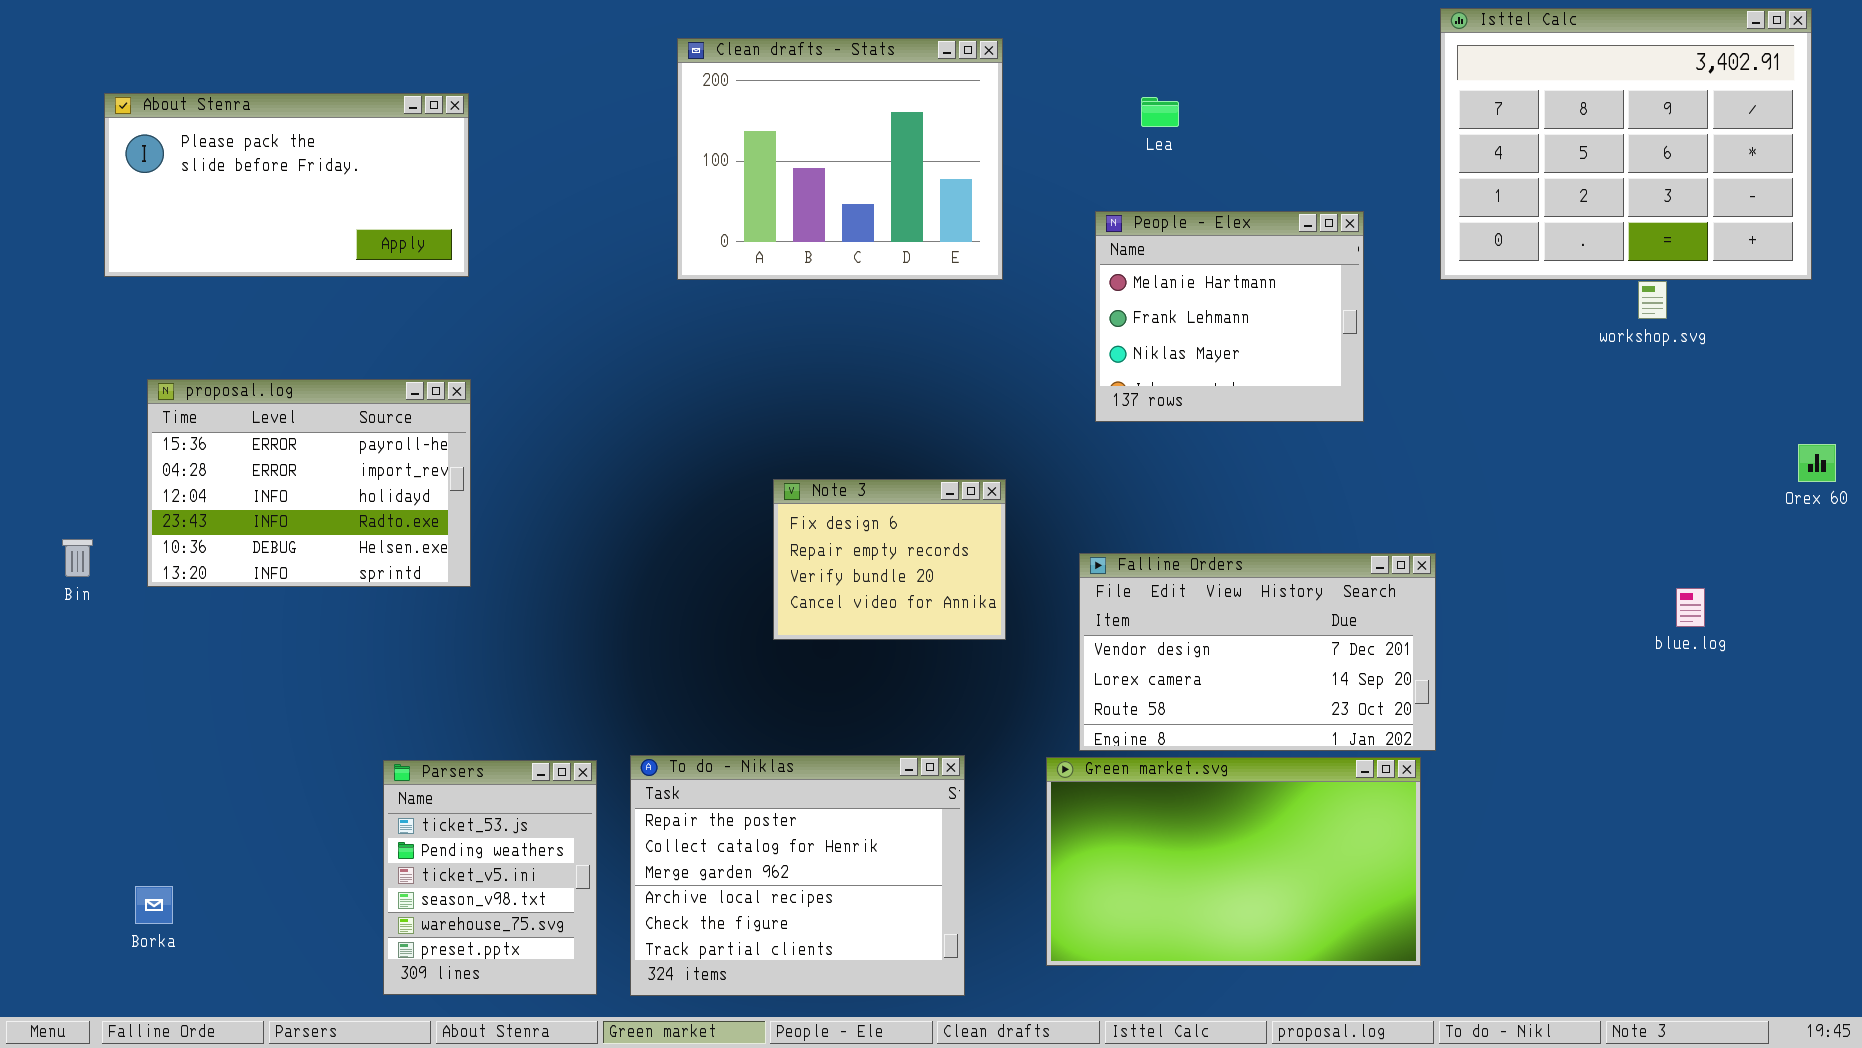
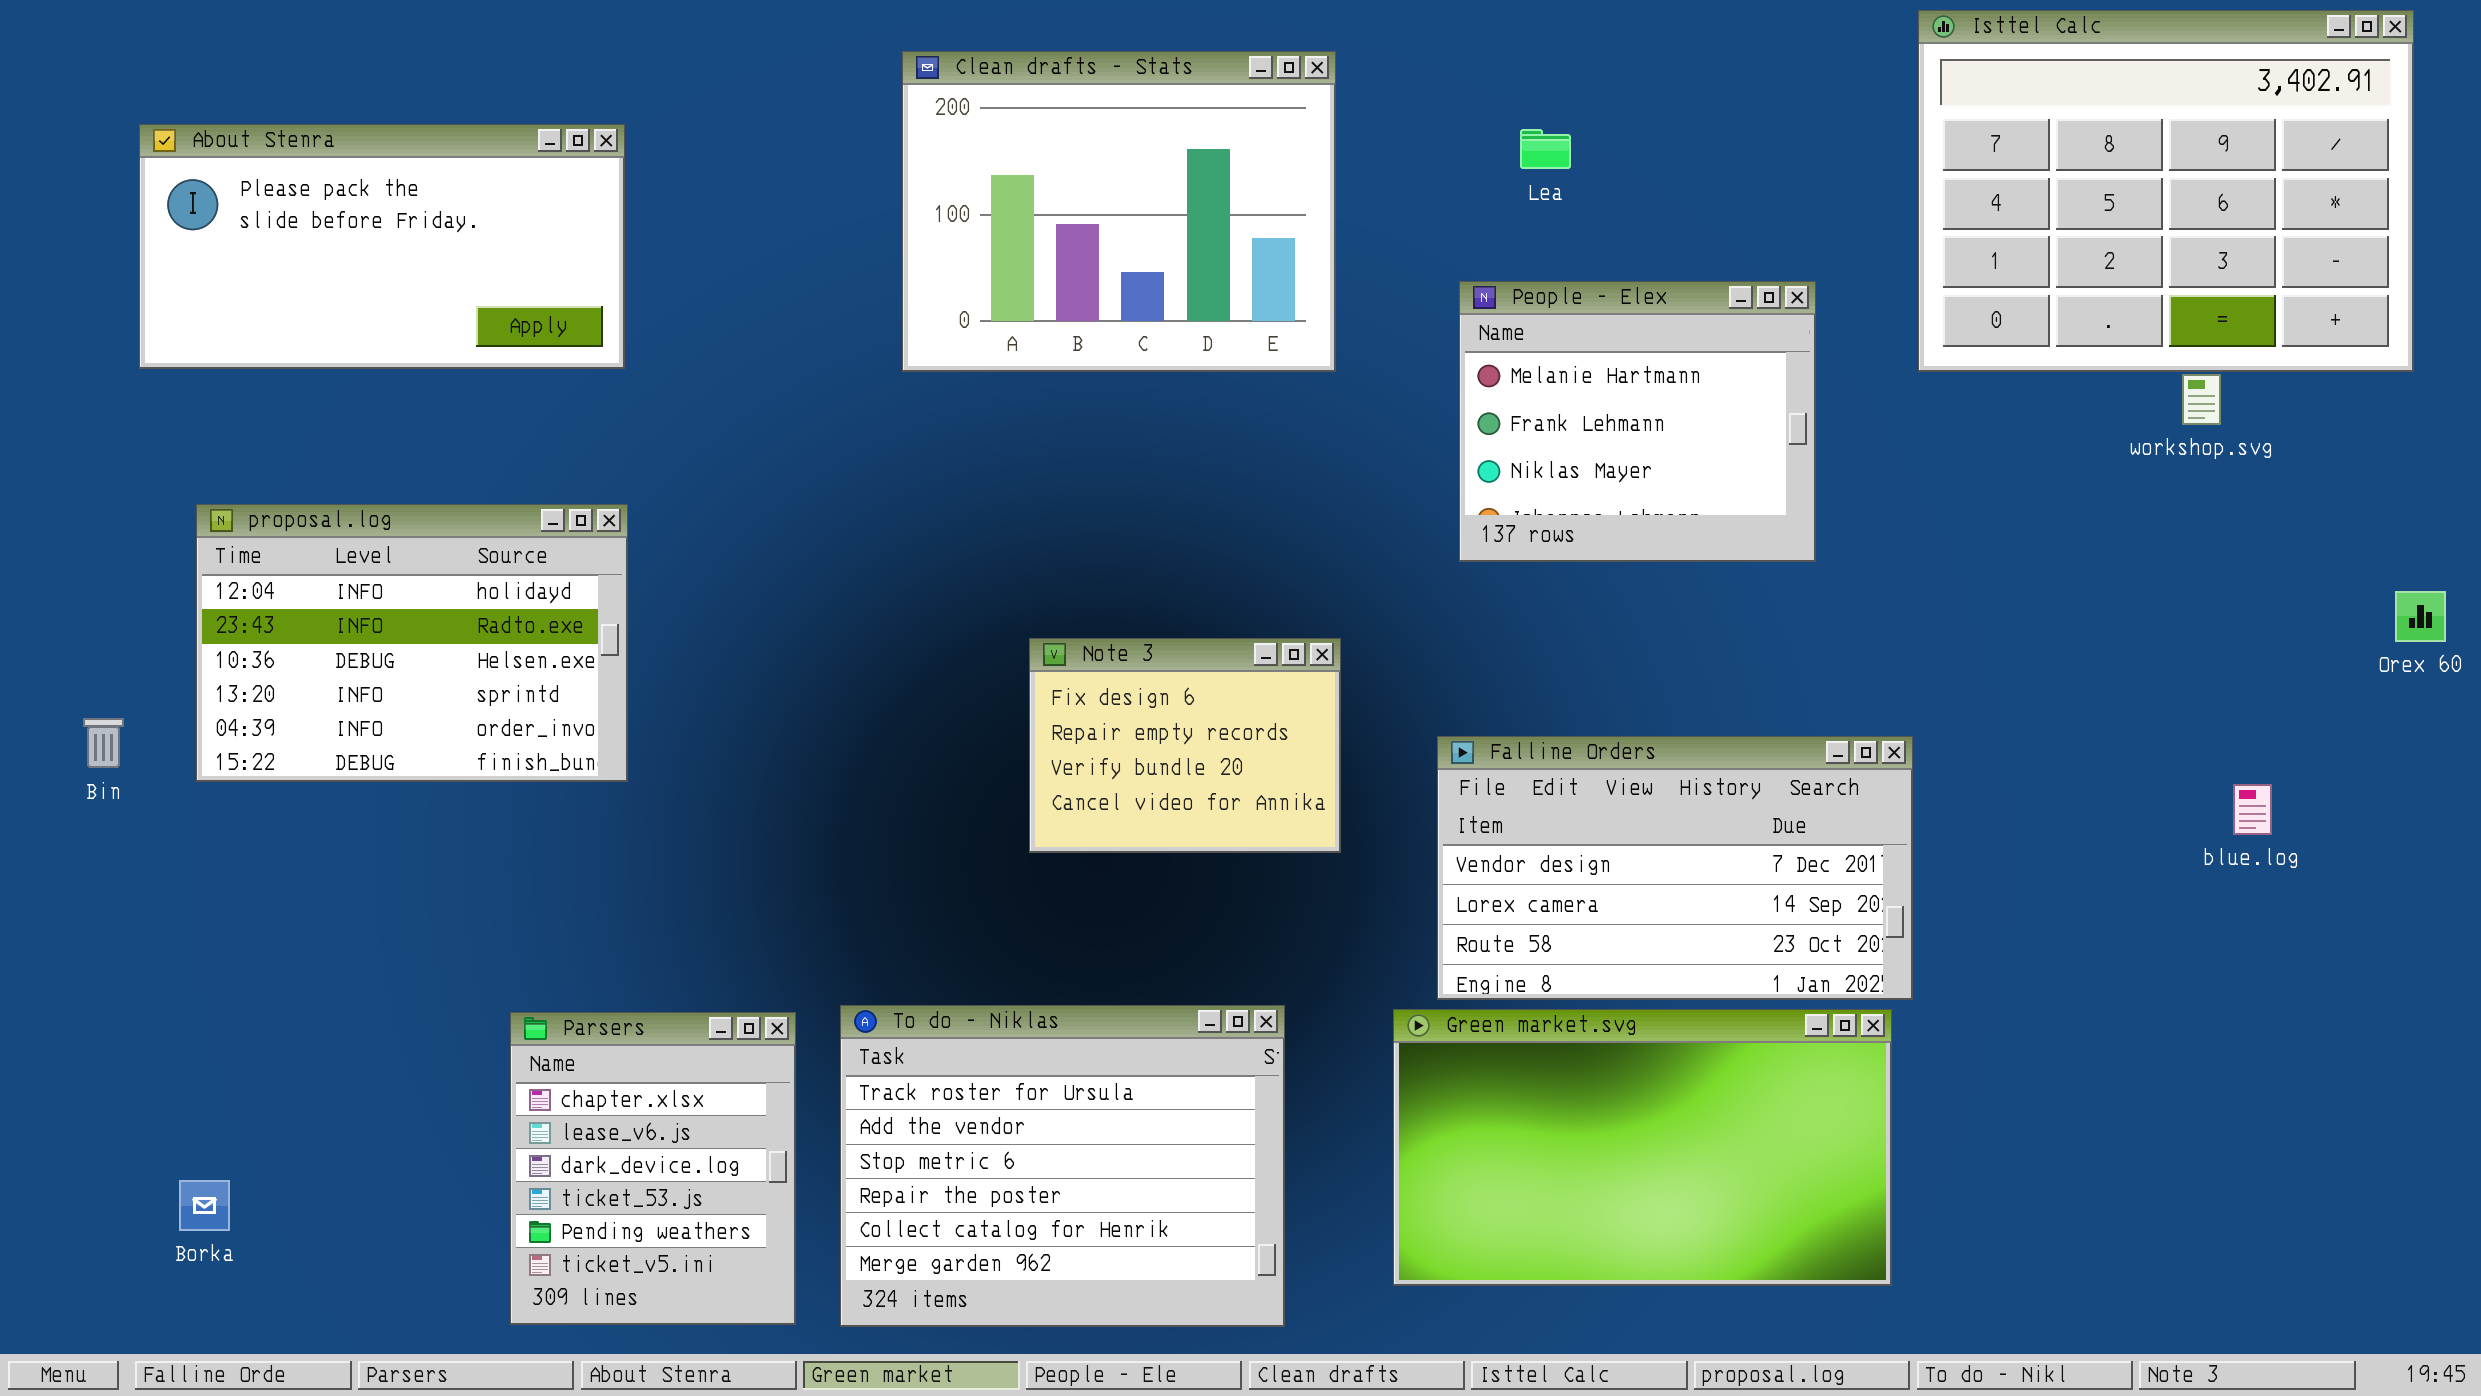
proposal.log: [147,379,471,587] -> [196,504,628,782], scrolled down 2 rows
To do - Niklas: [630,755,965,996] -> [840,1005,1285,1327], scrolled up 3 rows
Parsers: [383,760,597,995] -> [510,1012,796,1325], scrolled up 3 rows

